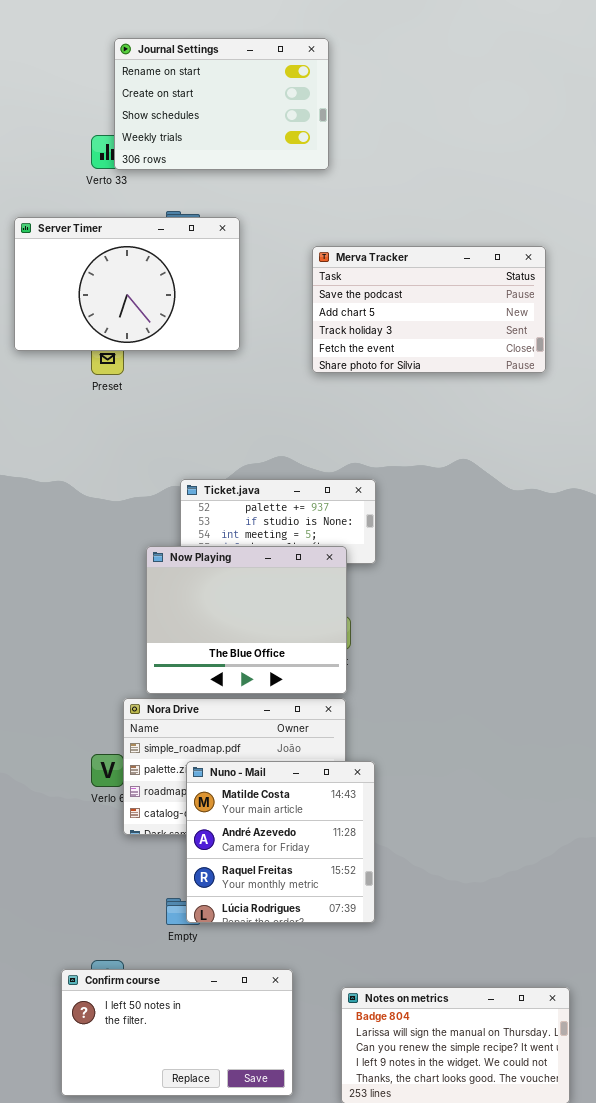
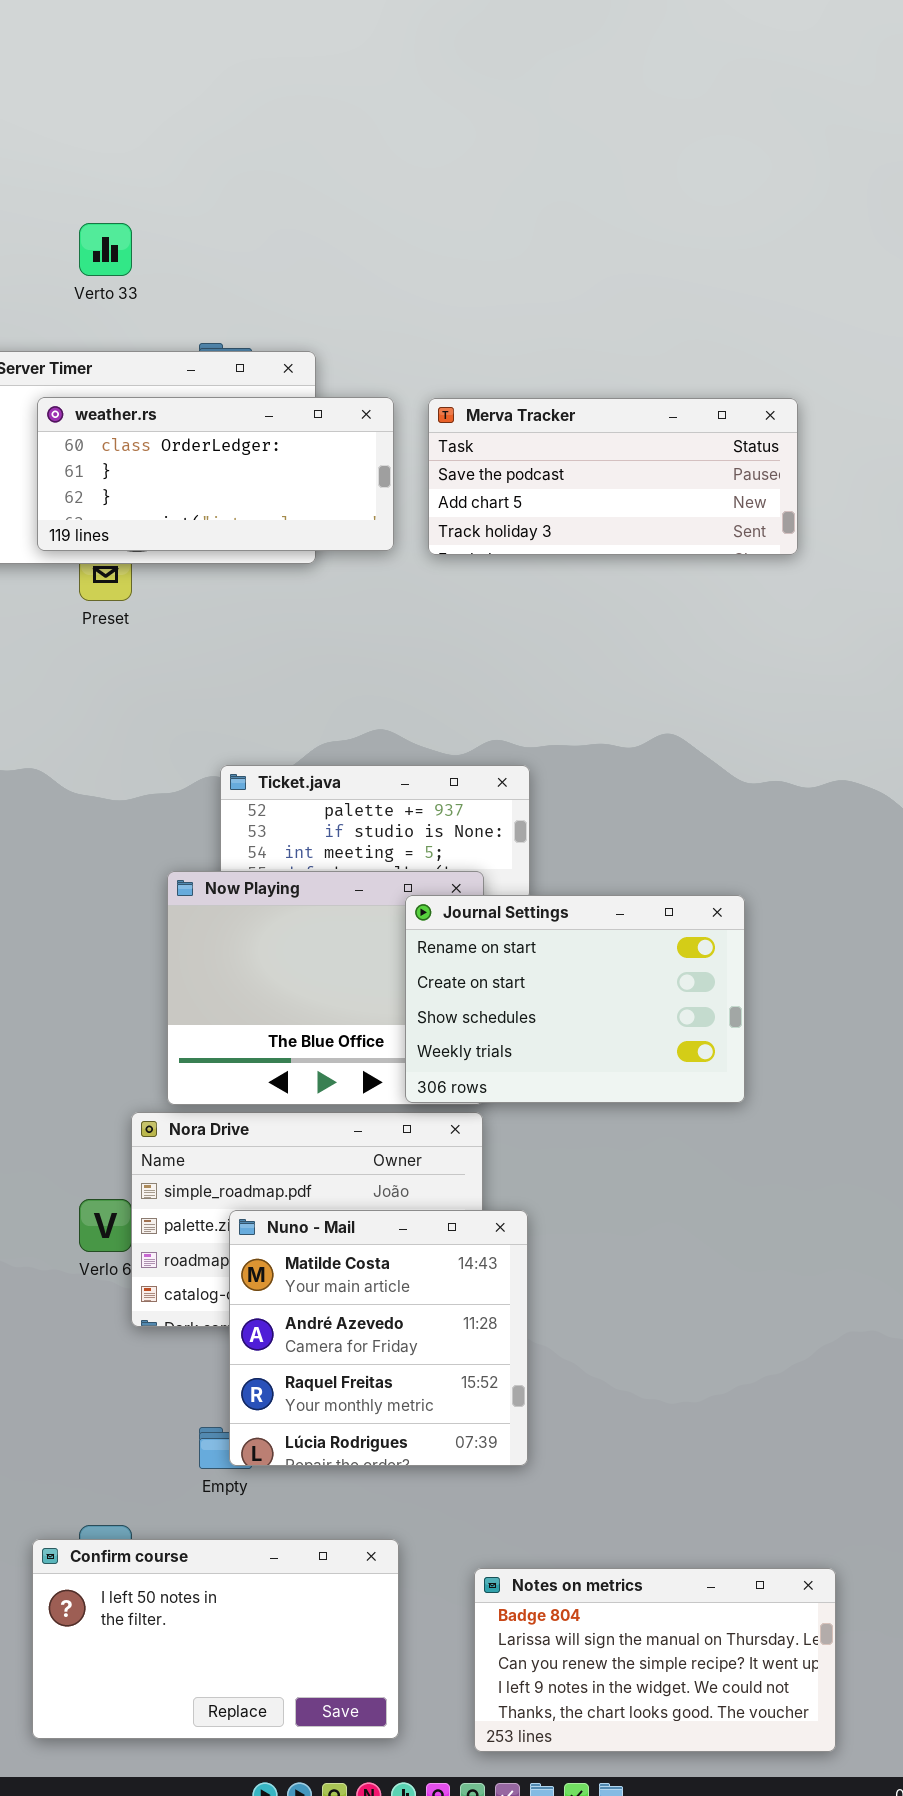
Journal Settings: [114,38,329,170] -> [405,895,745,1103], moved
weather.rs: none -> [37,397,394,551], opened
Merva Tracker: [312,246,546,373] -> [428,398,798,555], resized

